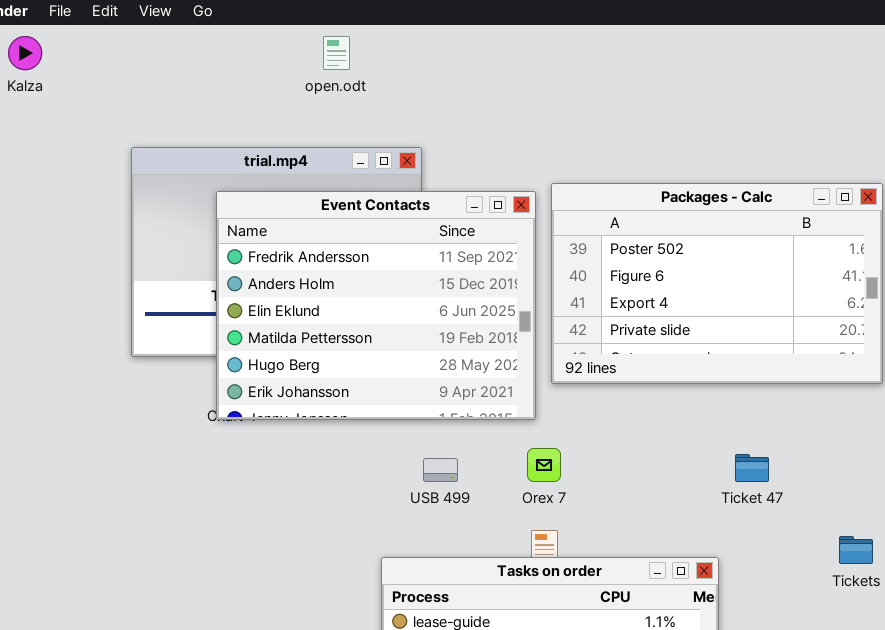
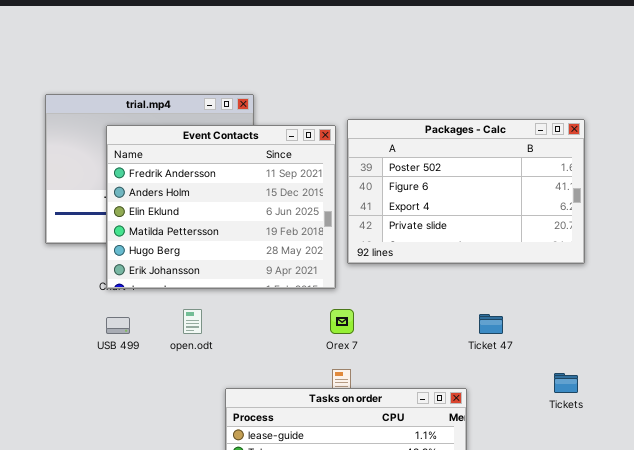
open.odt: [323,36,350,70] -> [183,309,202,334], moved
USB 499: [423,458,458,482] -> [106,317,130,334], moved

